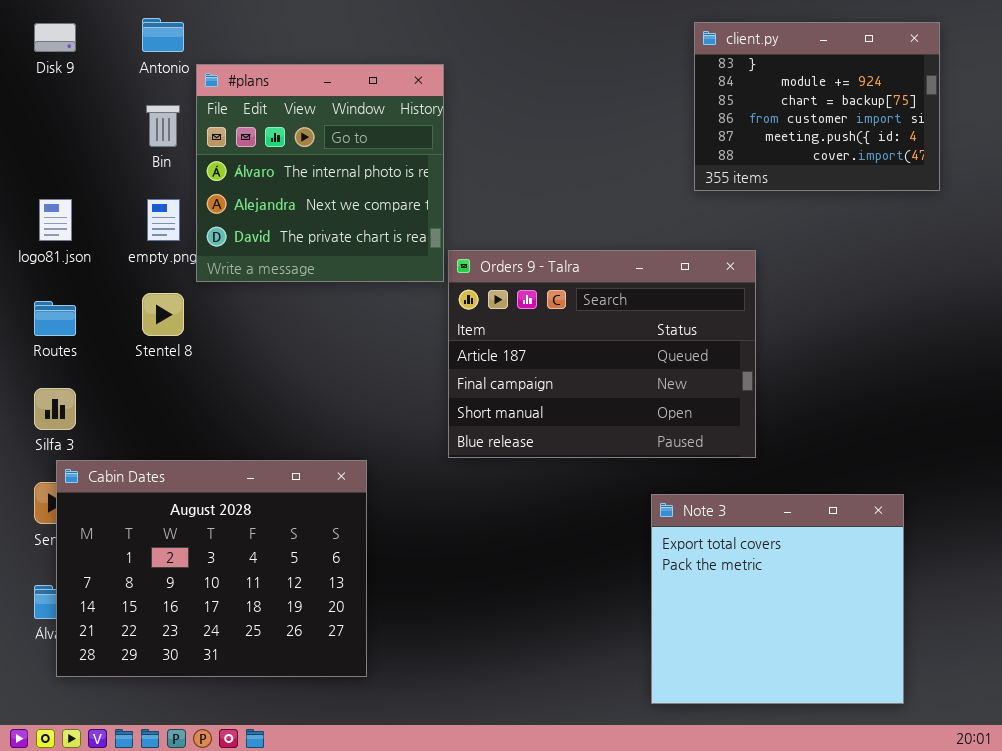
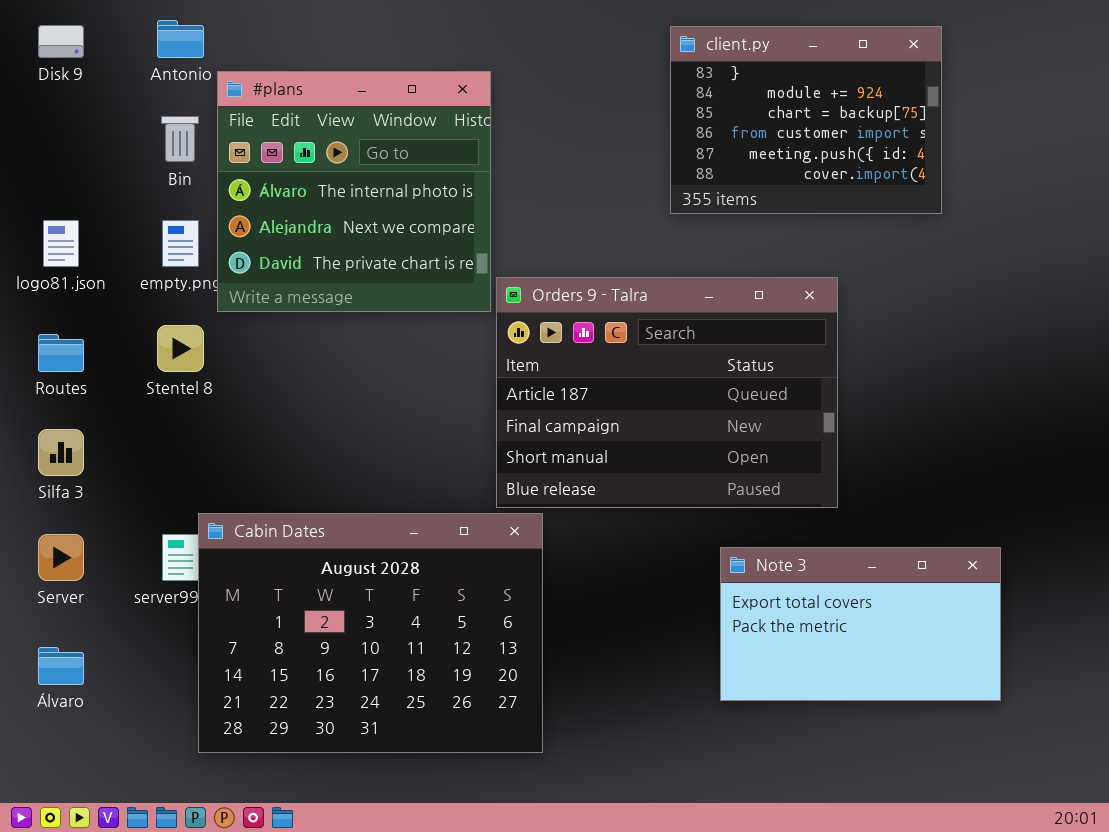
client.py: [694,22,940,191] -> [670,26,942,214], moved
Cabin Dates: [56,460,367,677] -> [198,513,543,753], moved
Note 3: [651,494,904,704] -> [720,547,1001,701], resized

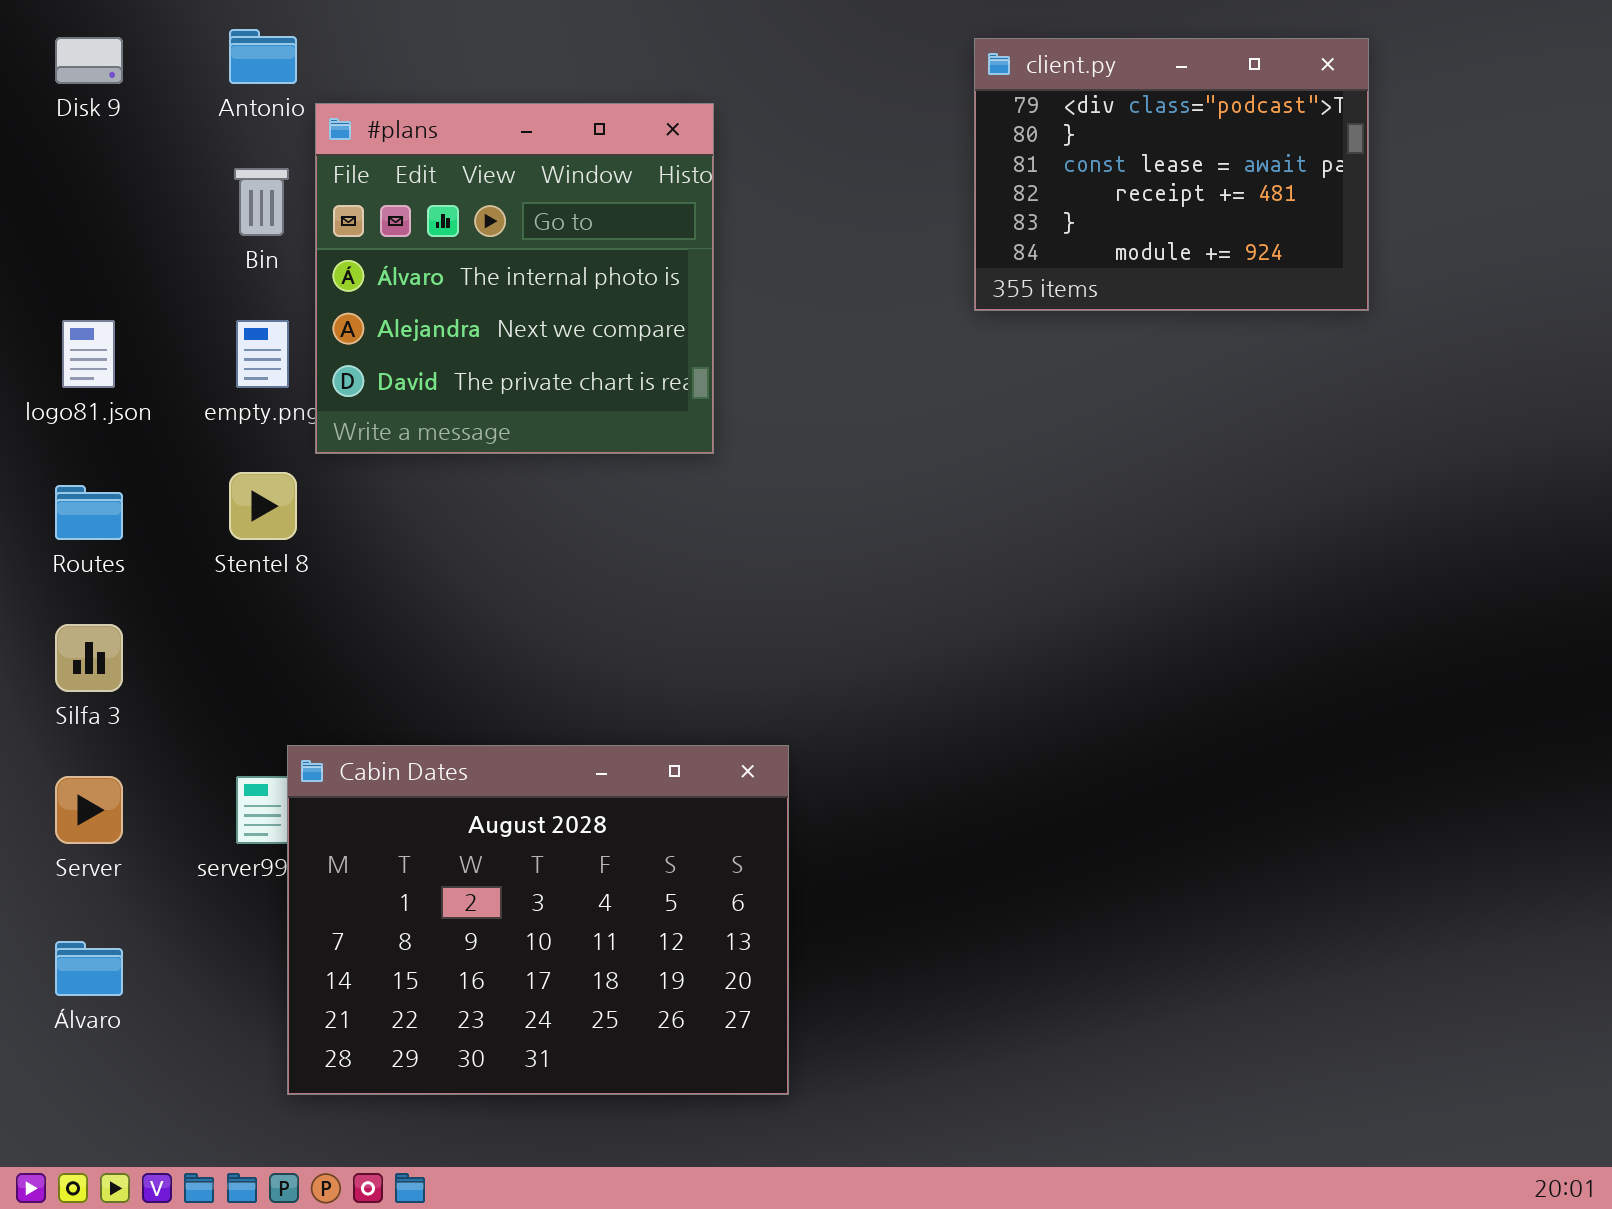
client.py: [670,26,942,214] -> [974,38,1369,311], scrolled up 4 rows
Orders 9 - Talra: [496,277,838,508] -> none, closed
Note 3: [720,547,1001,701] -> none, closed

